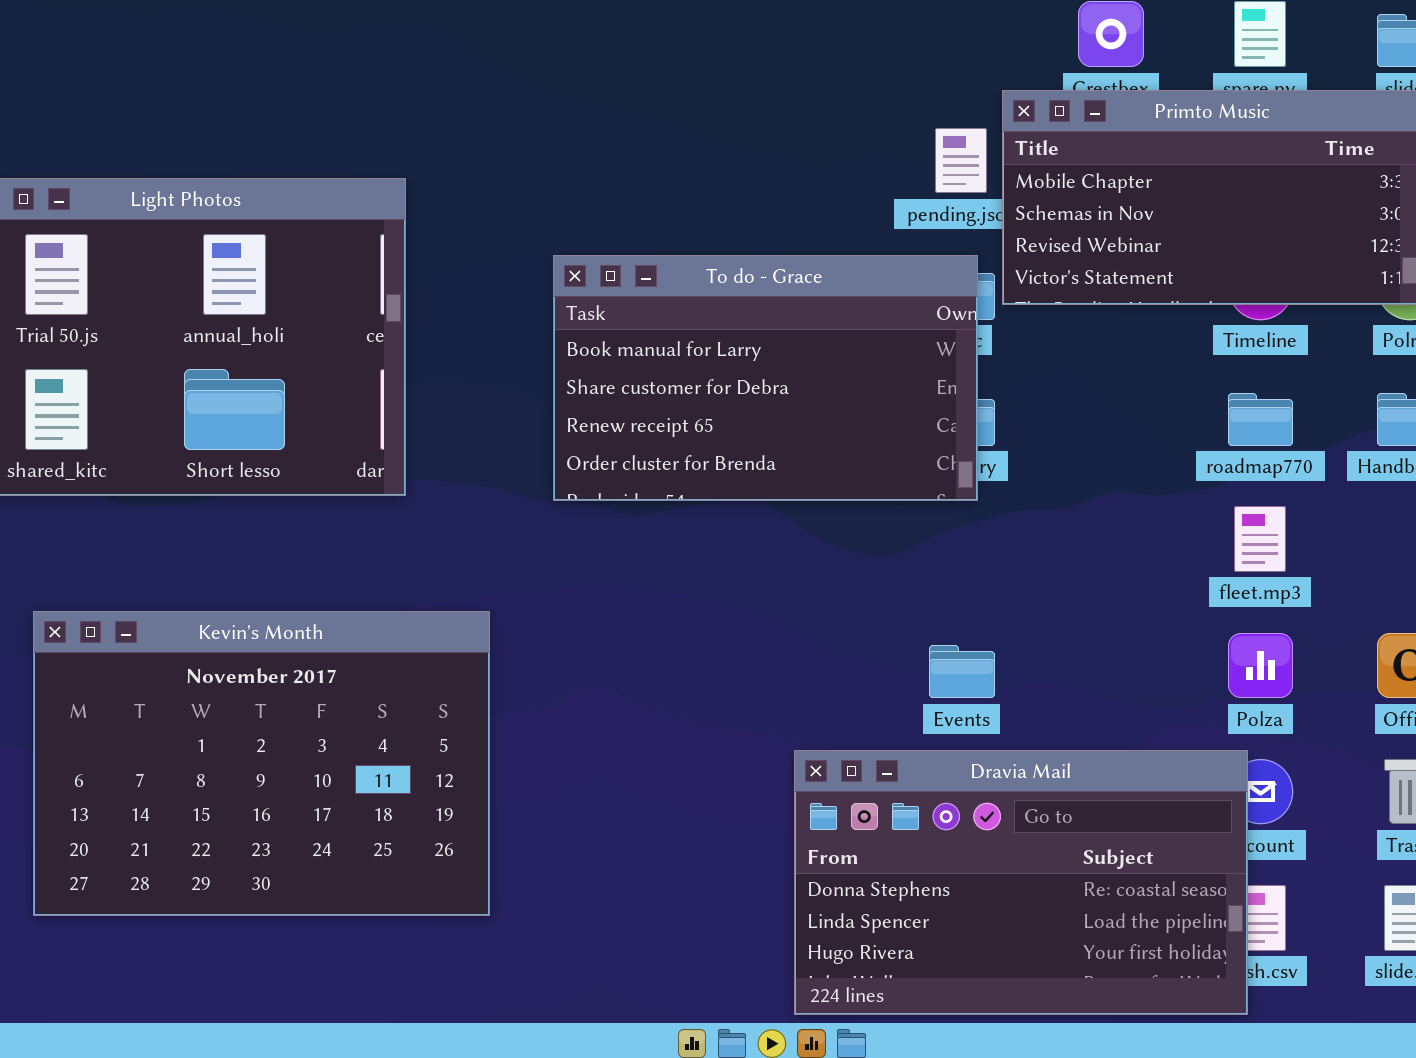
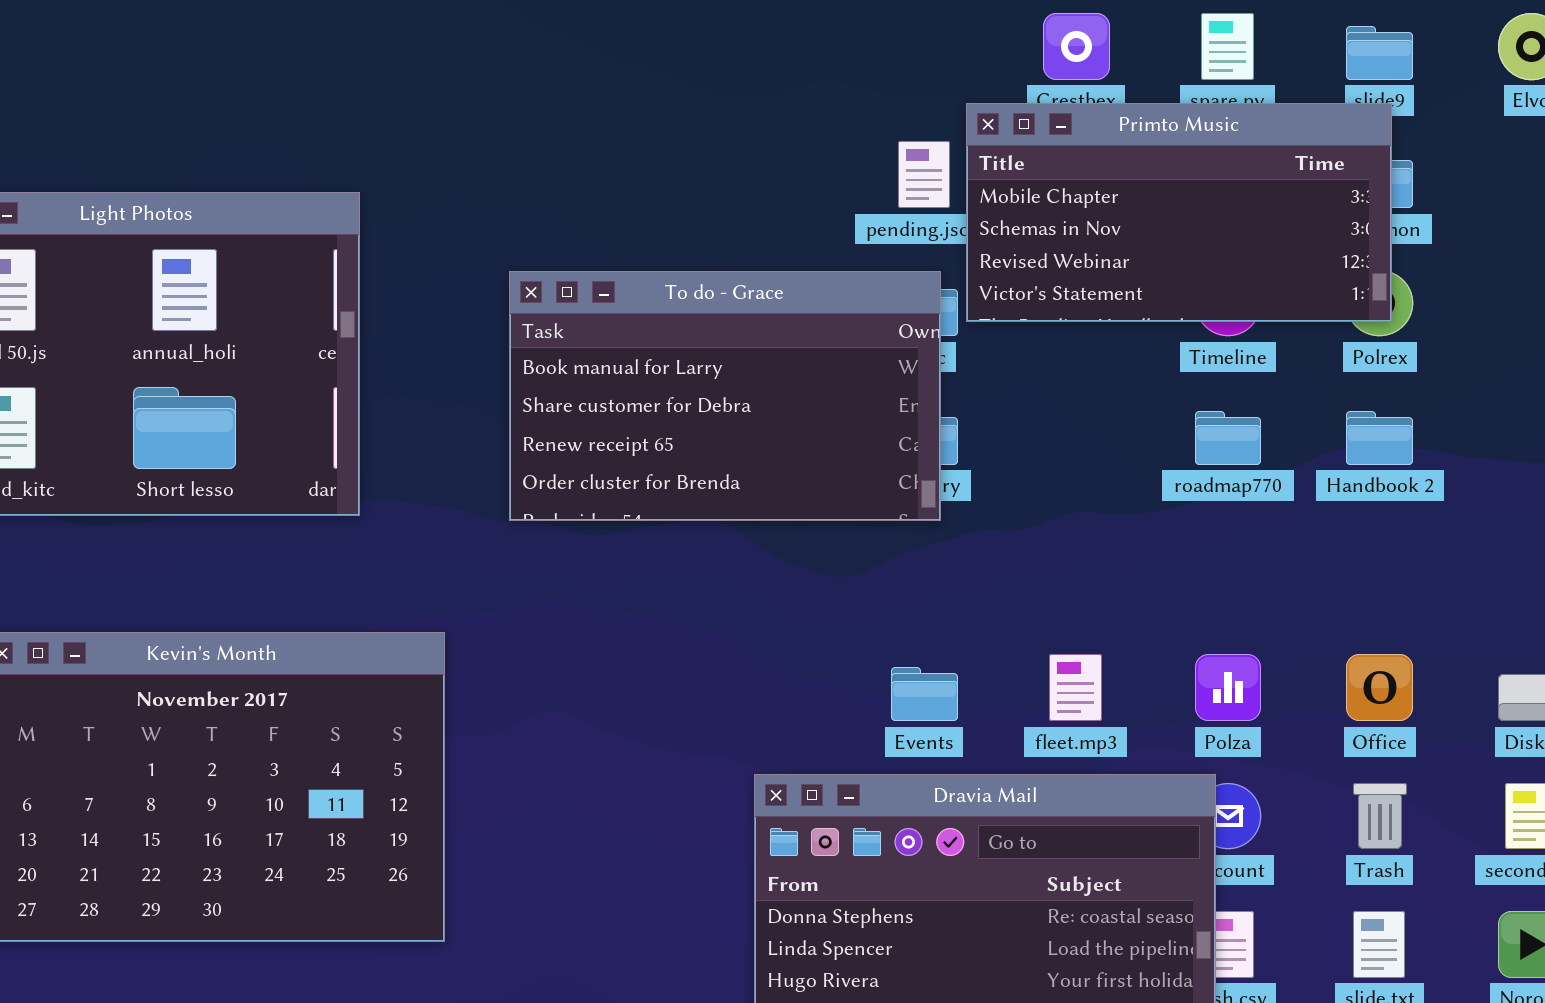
fleet.mp3: [1234,506,1286,572] -> [1049,654,1102,721], moved

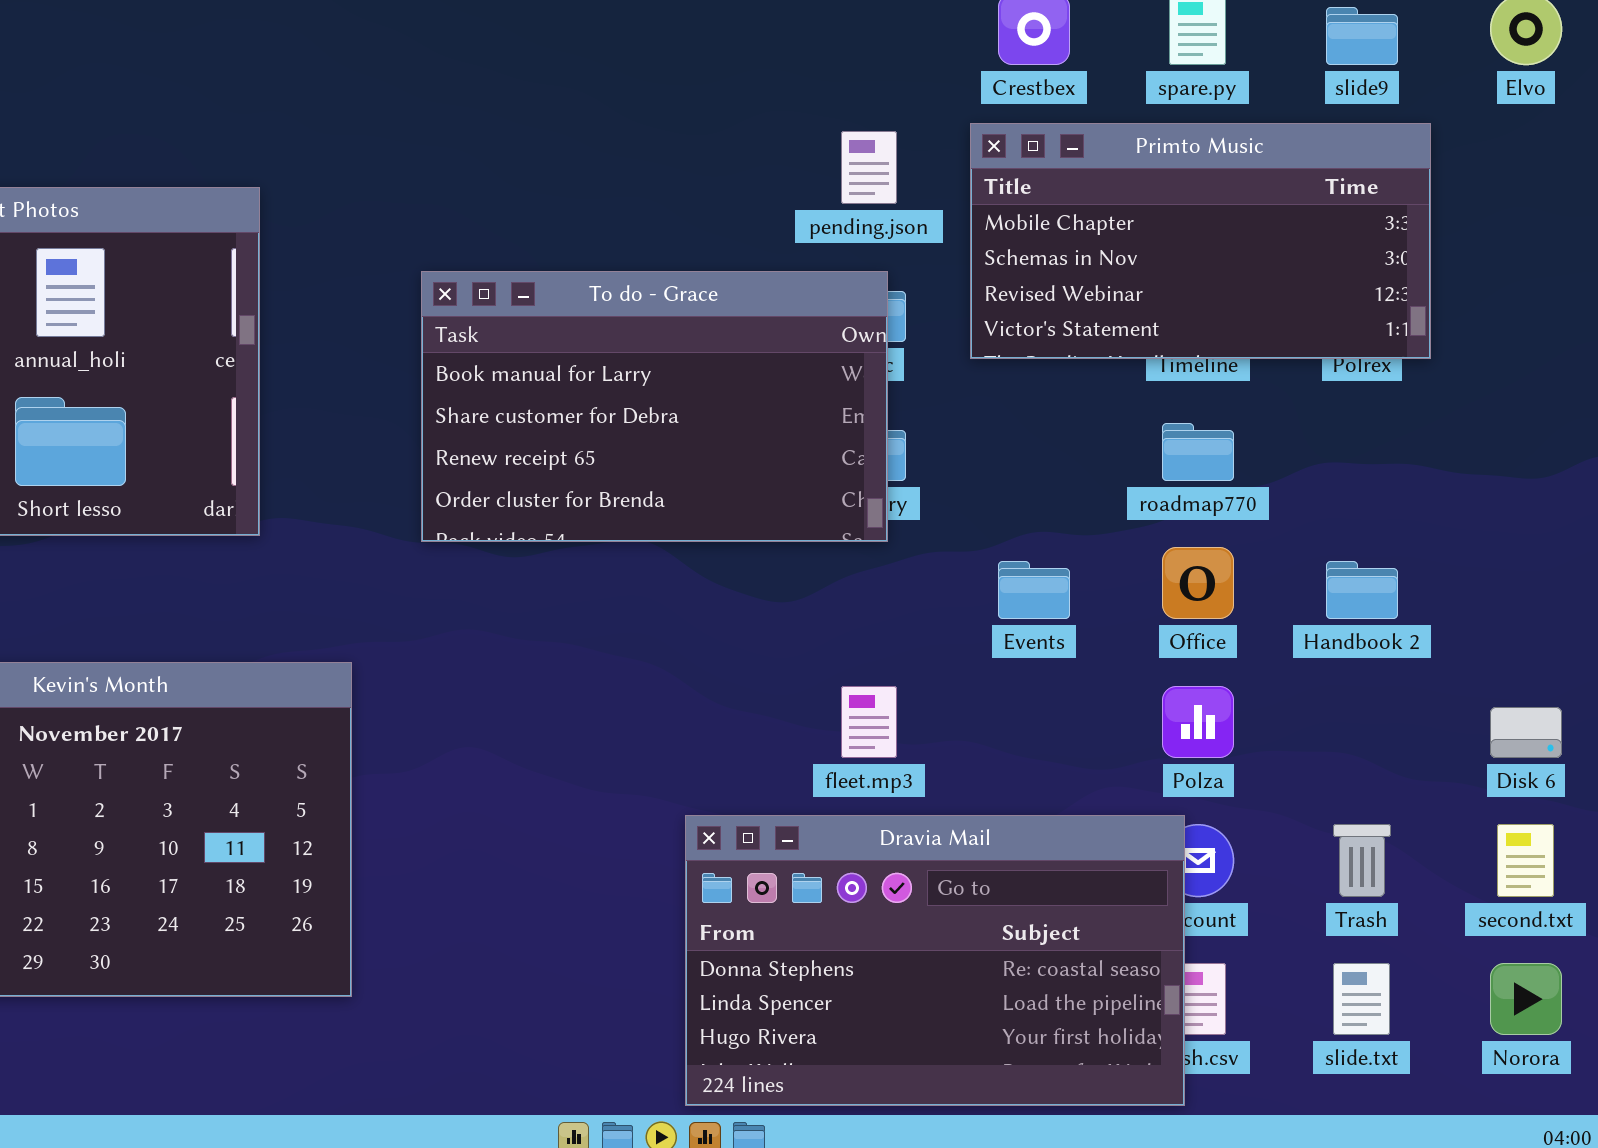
Primto Music: [966,103,1392,322] -> [970,123,1431,359], moved
Handbook 2: [1346,411,1413,465] -> [1326,561,1398,619], moved
fleet.mp3: [1049,654,1102,721] -> [841,686,897,758], moved
Office: [1346,654,1413,721] -> [1162,547,1234,619], moved
Events: [891,667,958,721] -> [998,561,1070,619], moved

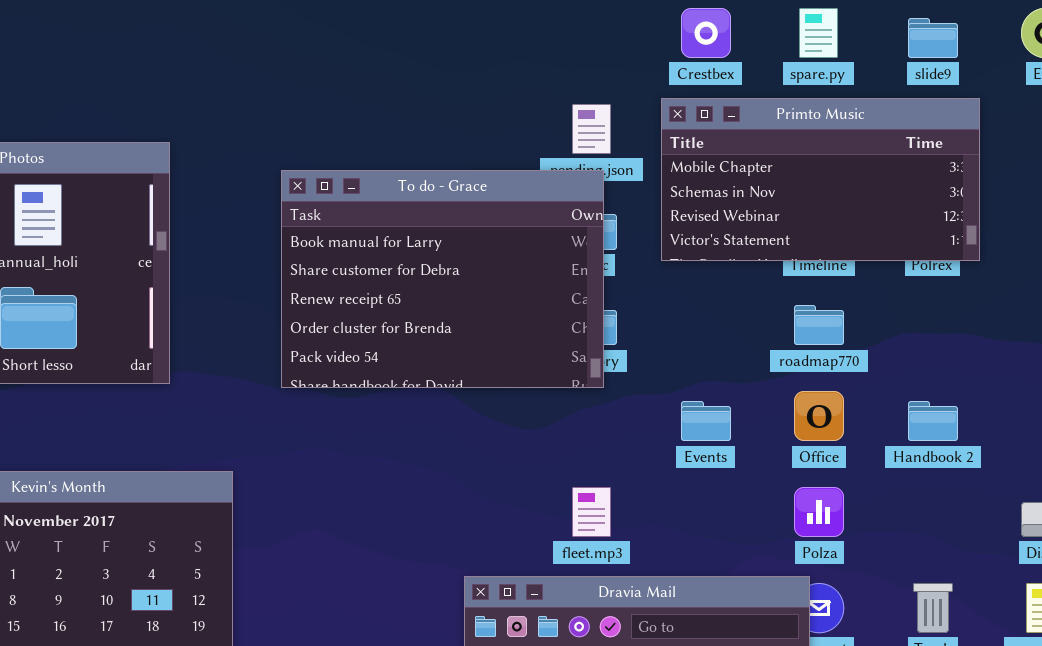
To do - Grace: [421,271,888,542] -> [281,170,604,388], resized

